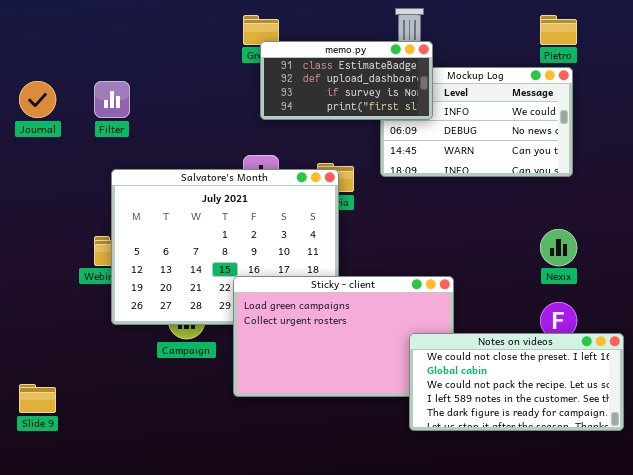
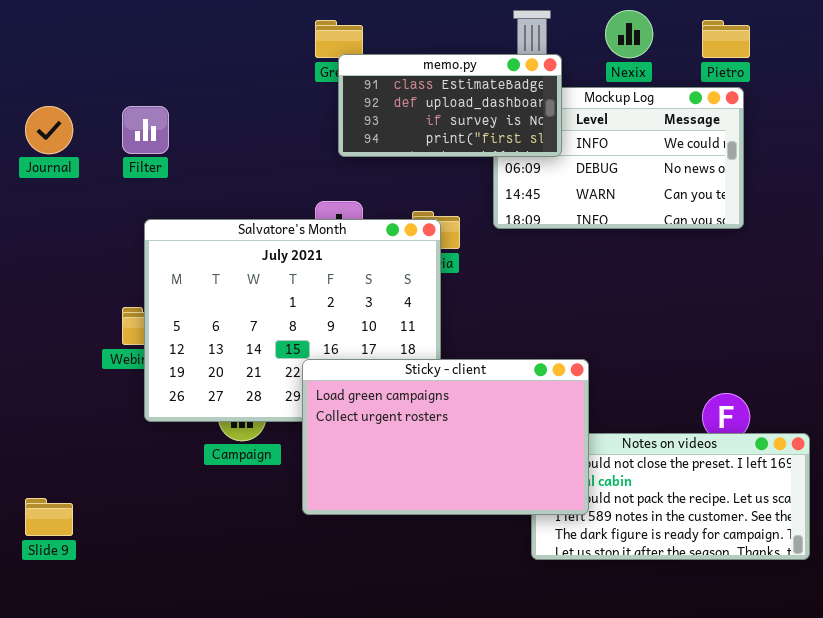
Nexix: [540,229,577,266] -> [605,10,653,58], moved
Sticky - client: [233,276,454,397] -> [302,359,589,515], raised

